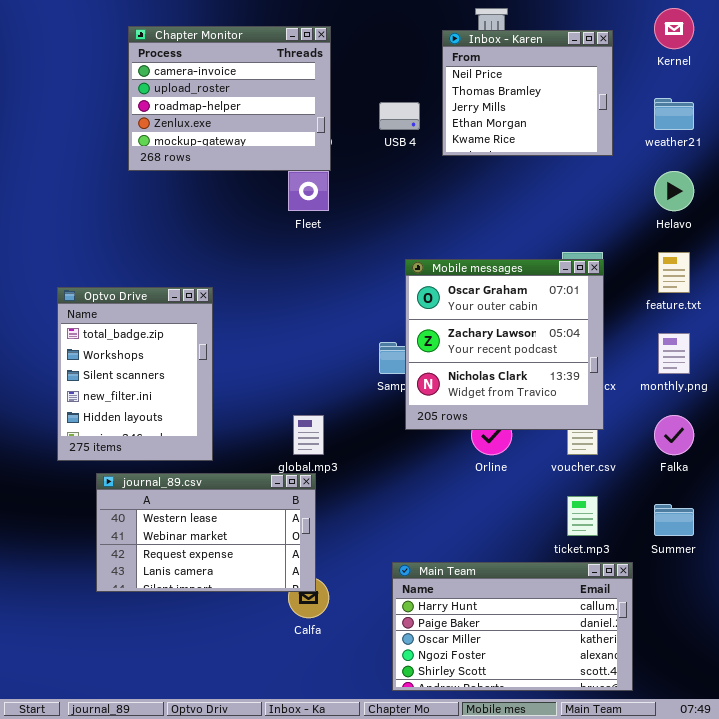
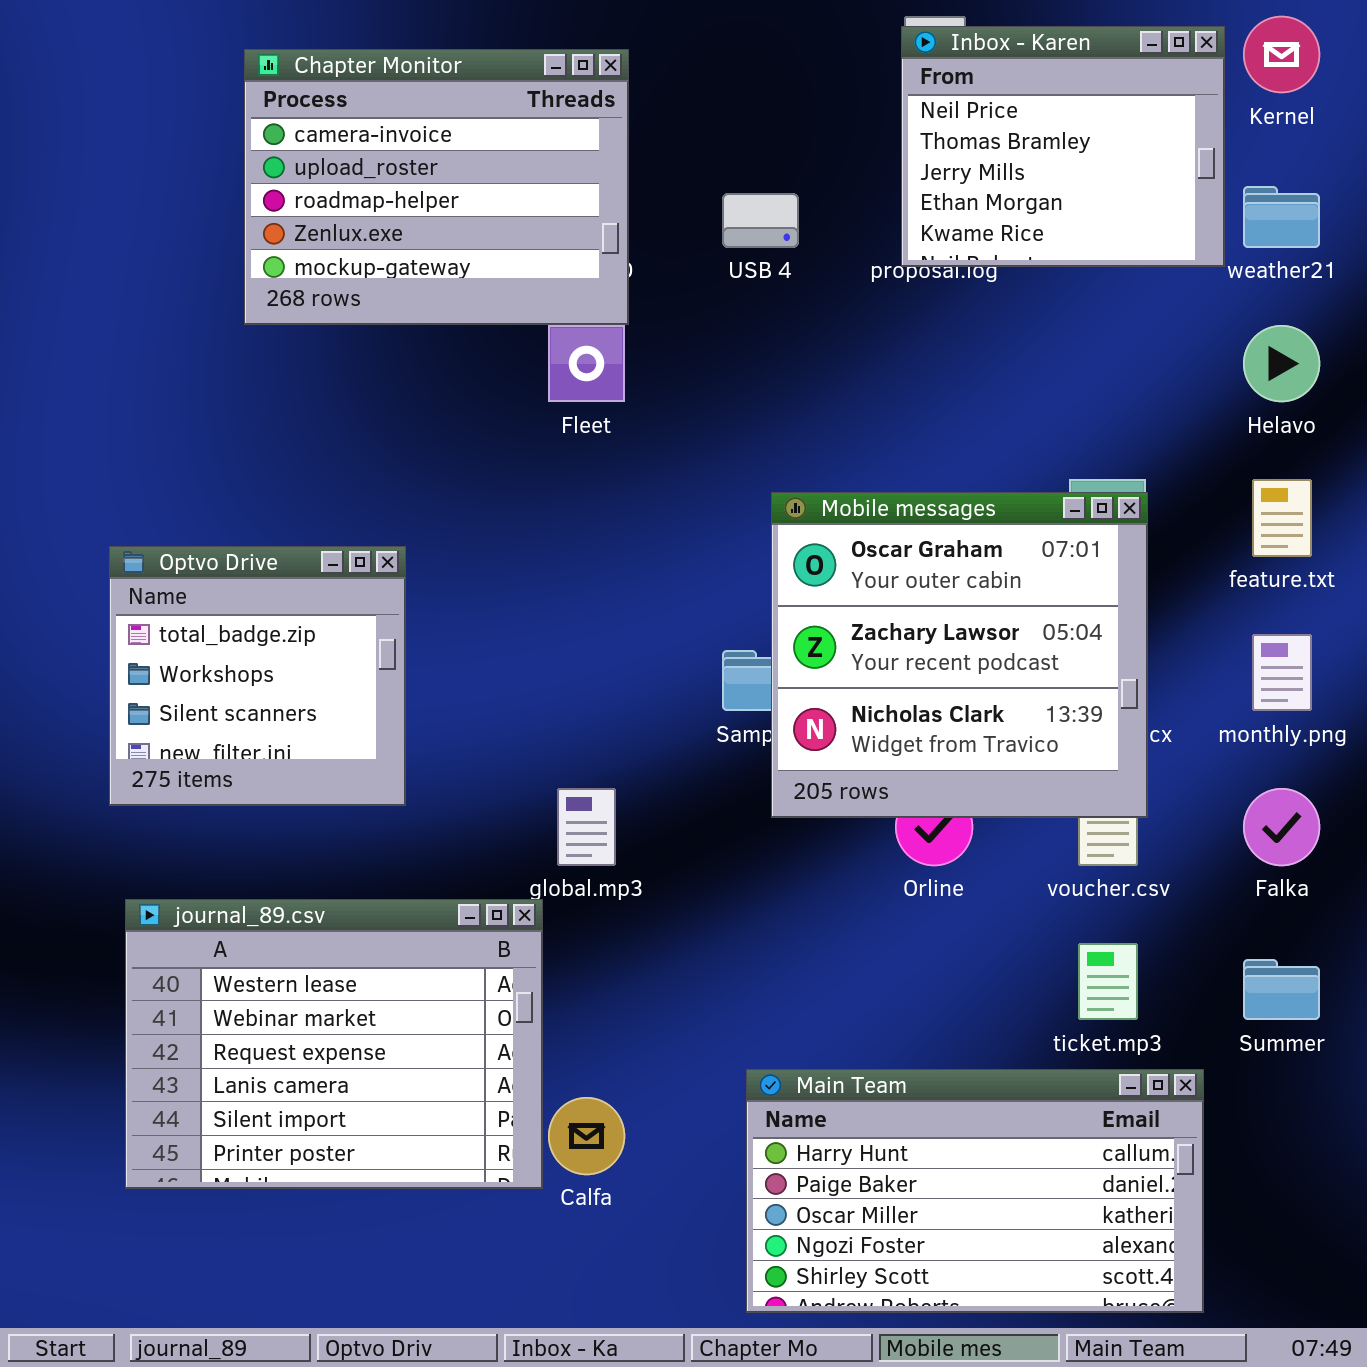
Inbox - Karen: [442,30,613,156] -> [901,26,1225,267], moved
Optvo Drive: [57,287,213,461] -> [109,546,406,806], resized
journal_89.csv: [96,473,316,592] -> [125,899,543,1189], moved, resized

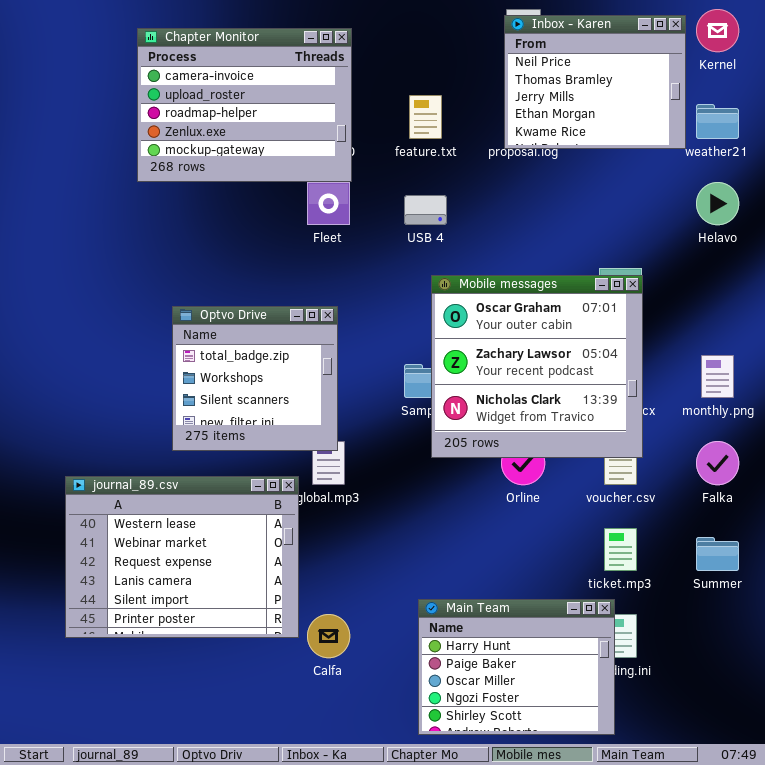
USB 4: [722,193,799,248] -> [404,195,447,225], moved
feature.txt: [1252,479,1312,557] -> [409,95,442,139], moved
Optvo Drive: [109,546,406,806] -> [172,306,338,451], moved
journal_89.csv: [125,899,543,1189] -> [65,476,299,638], moved
Main Team: [746,1069,1204,1313] -> [418,599,615,735], resized

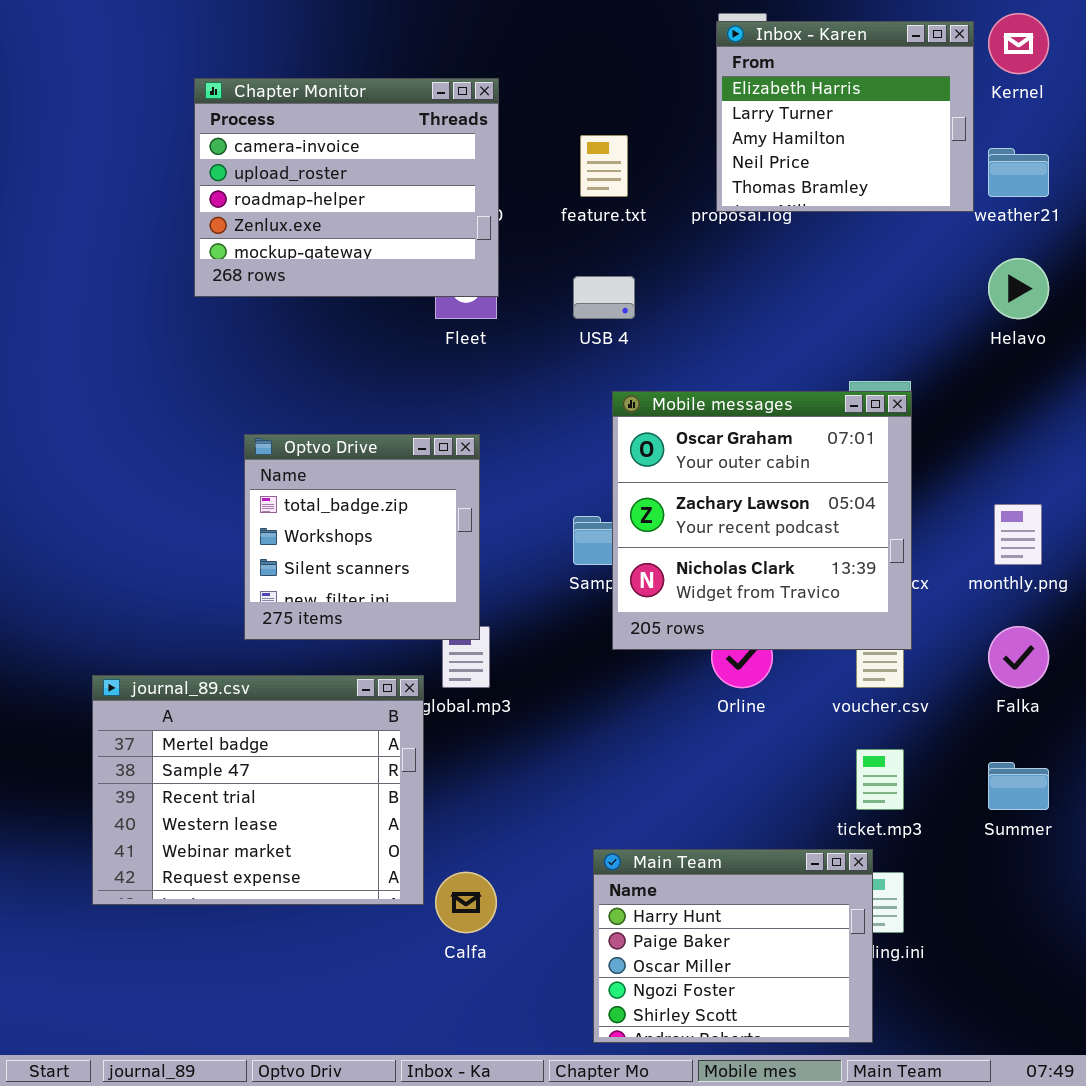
Inbox - Karen: [504,15,686,149] -> [716,21,974,212], scrolled up 3 rows
Chapter Monitor: [137,28,352,182] -> [194,78,499,297], moved
journal_89.csv: [65,476,299,638] -> [92,675,424,905], scrolled up 3 rows

